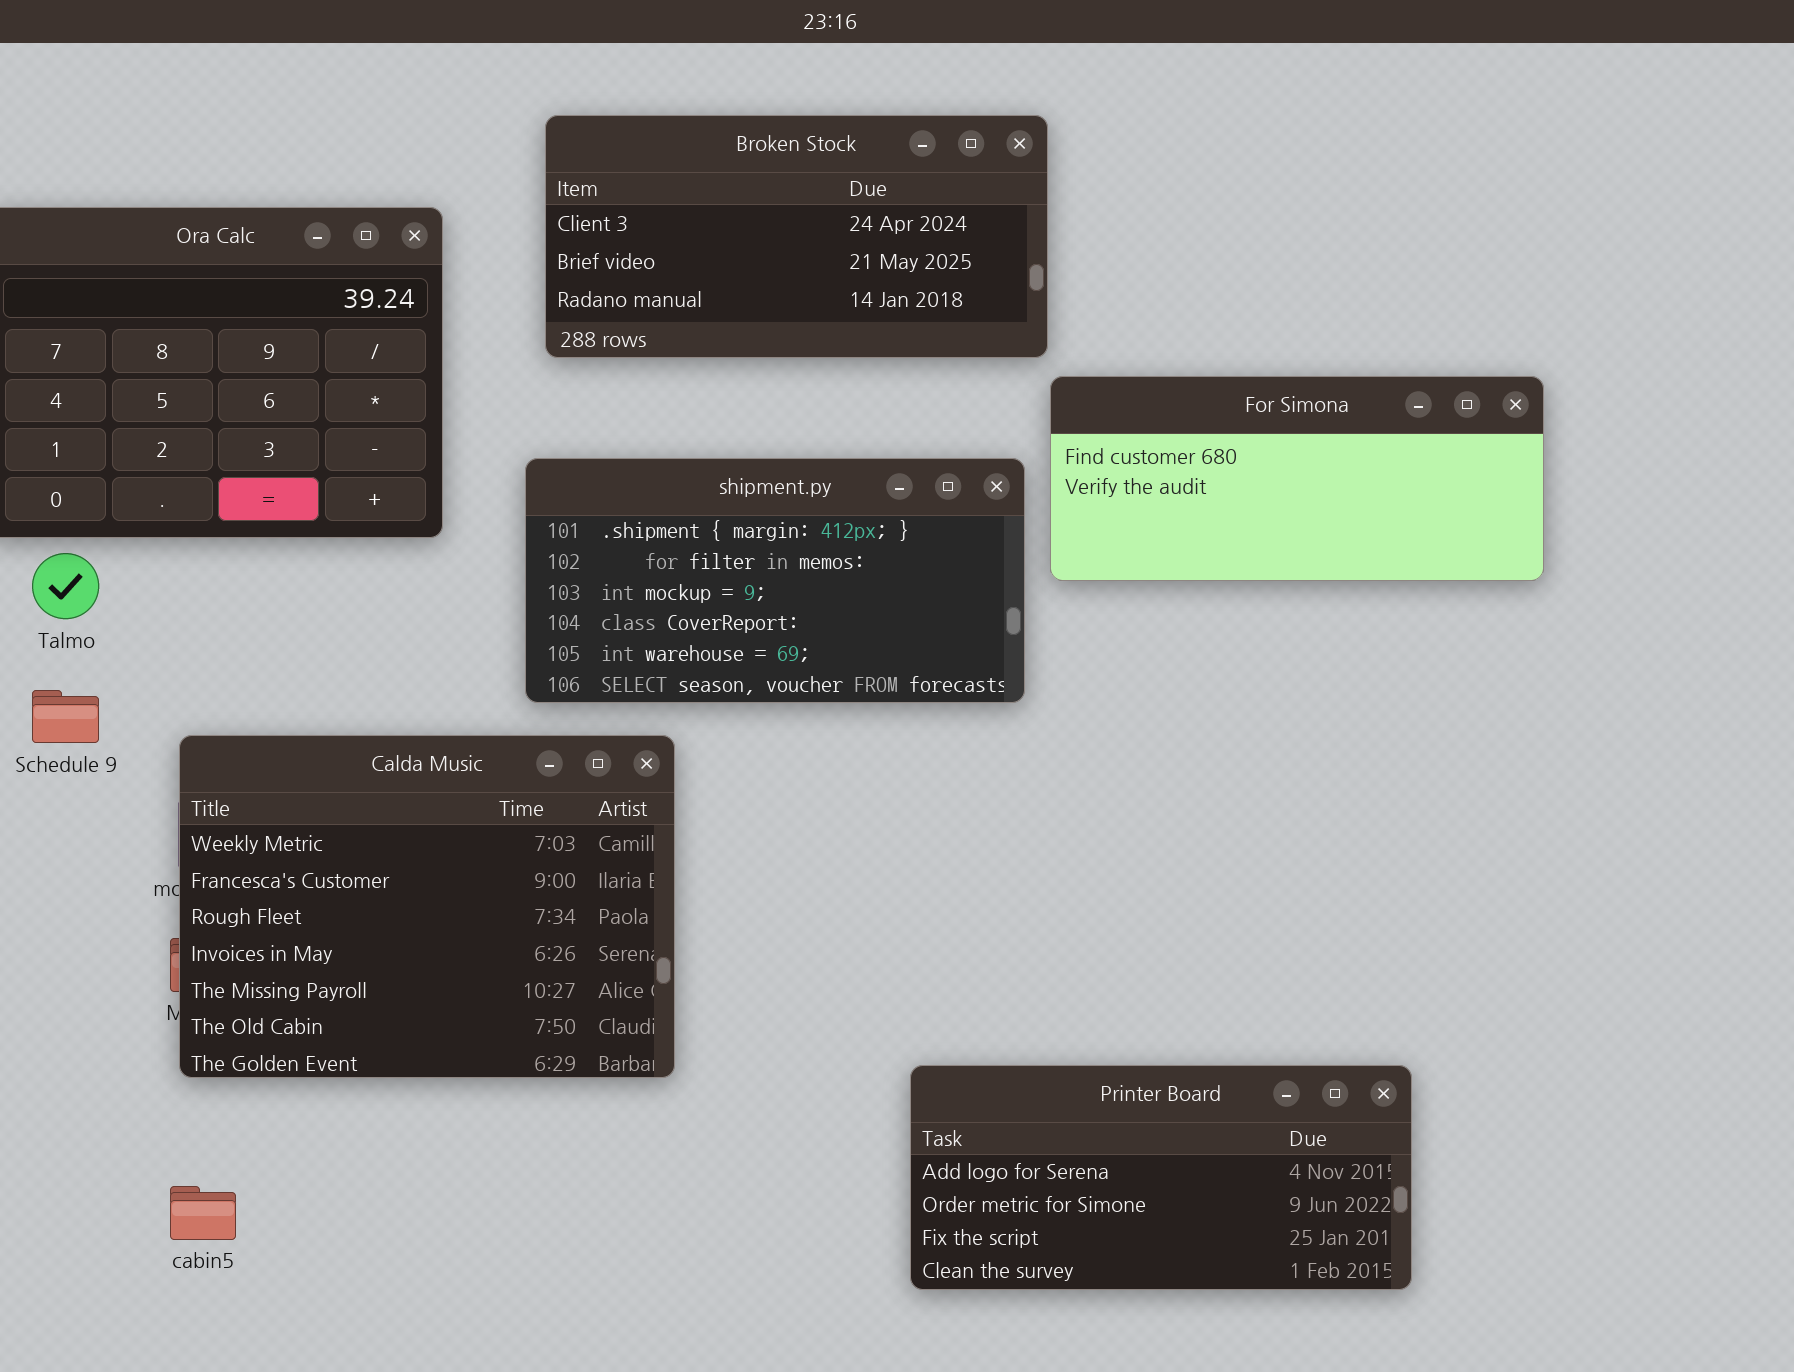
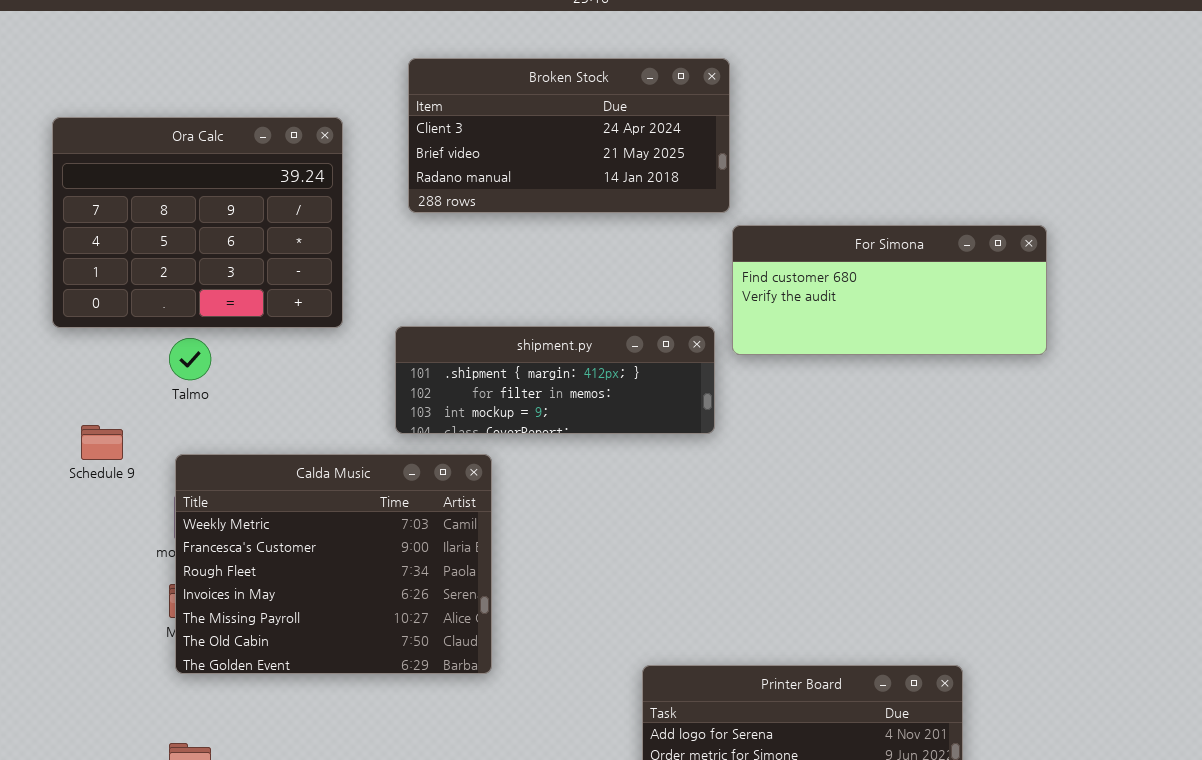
shipment.py: [525,458,1025,703] -> [395,326,715,434], resized
Talmo: [32,553,99,619] -> [169,338,211,380], moved

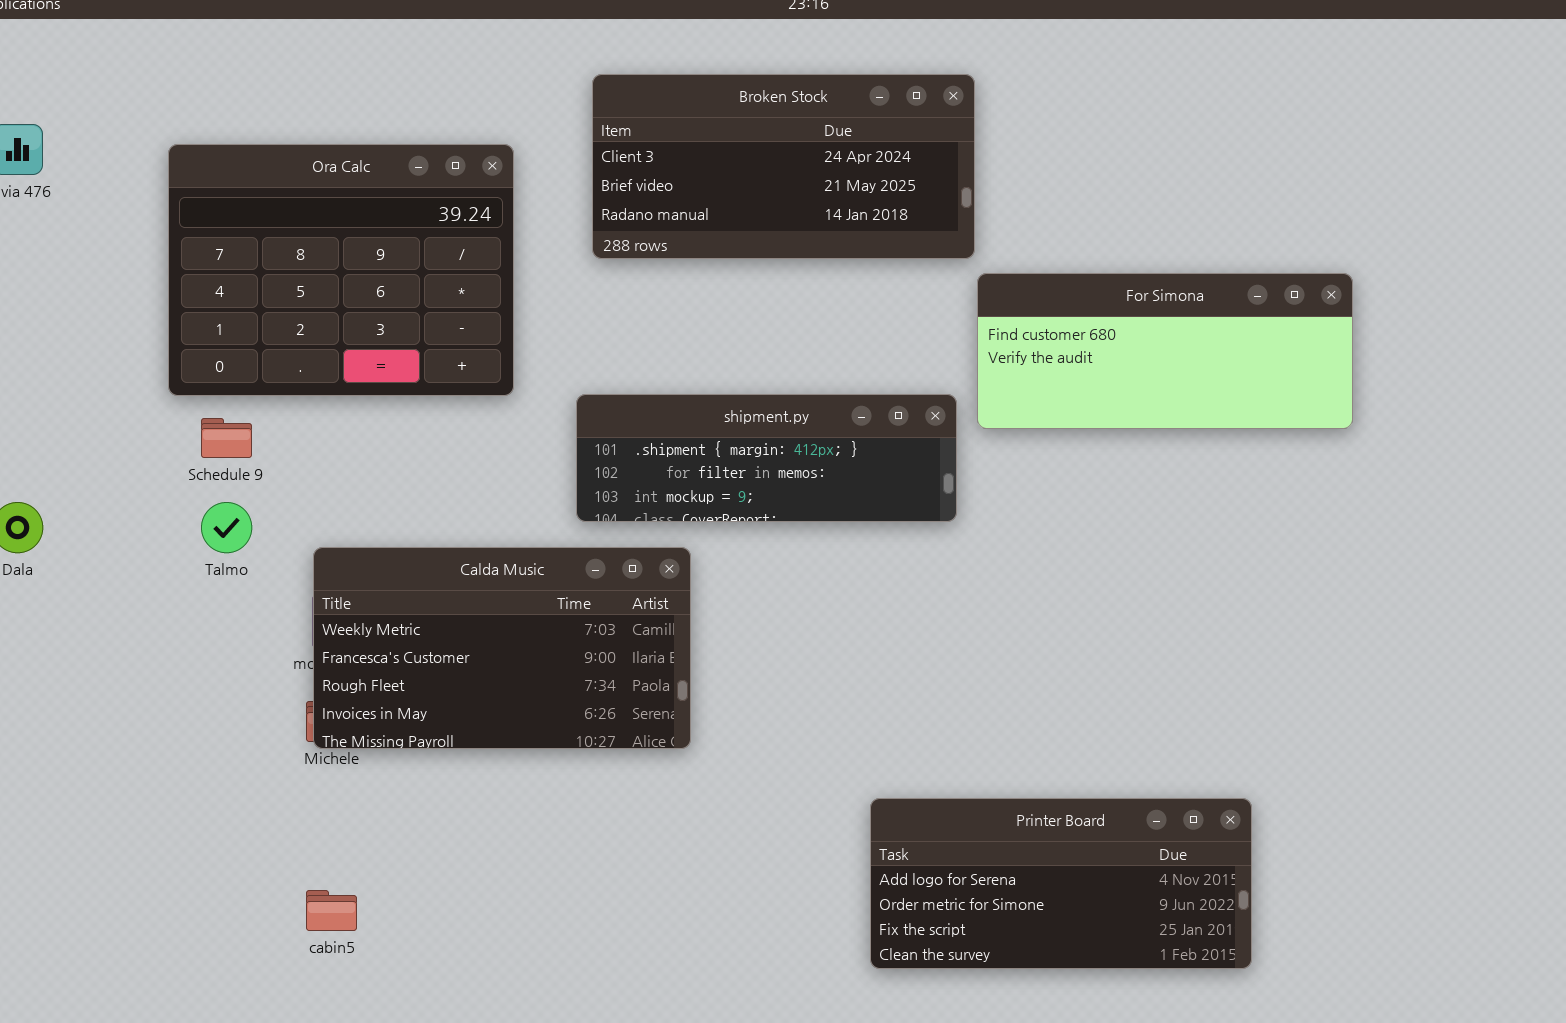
Talmo: [169,338,211,380] -> [201,502,252,553], moved
Schedule 9: [81,425,123,460] -> [201,418,252,458], moved
Calda Music: [175,454,492,674] -> [313,547,691,749], resized

